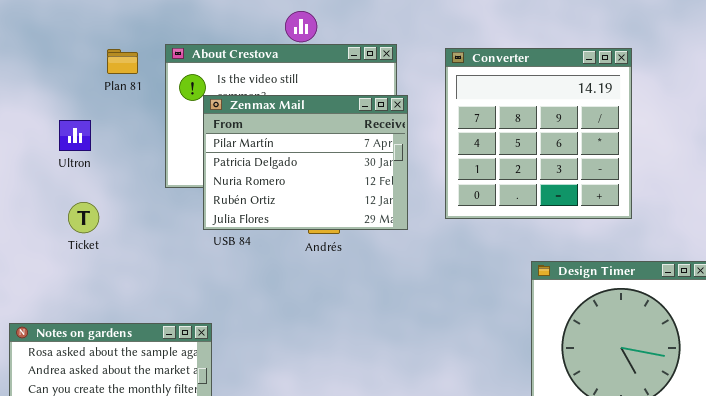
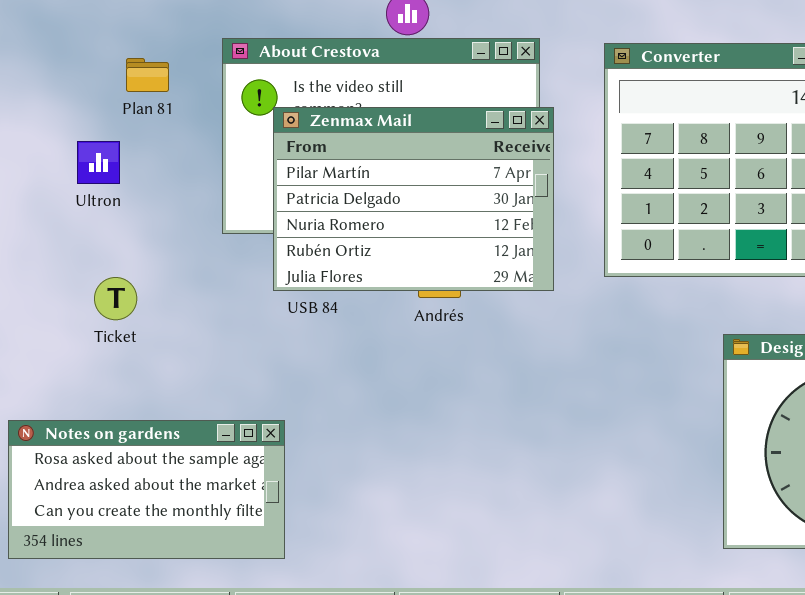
Plan 81: [107,49,138,74] -> [126,58,169,92], moved
Ticket: [68,202,99,233] -> [94,277,137,320], moved

